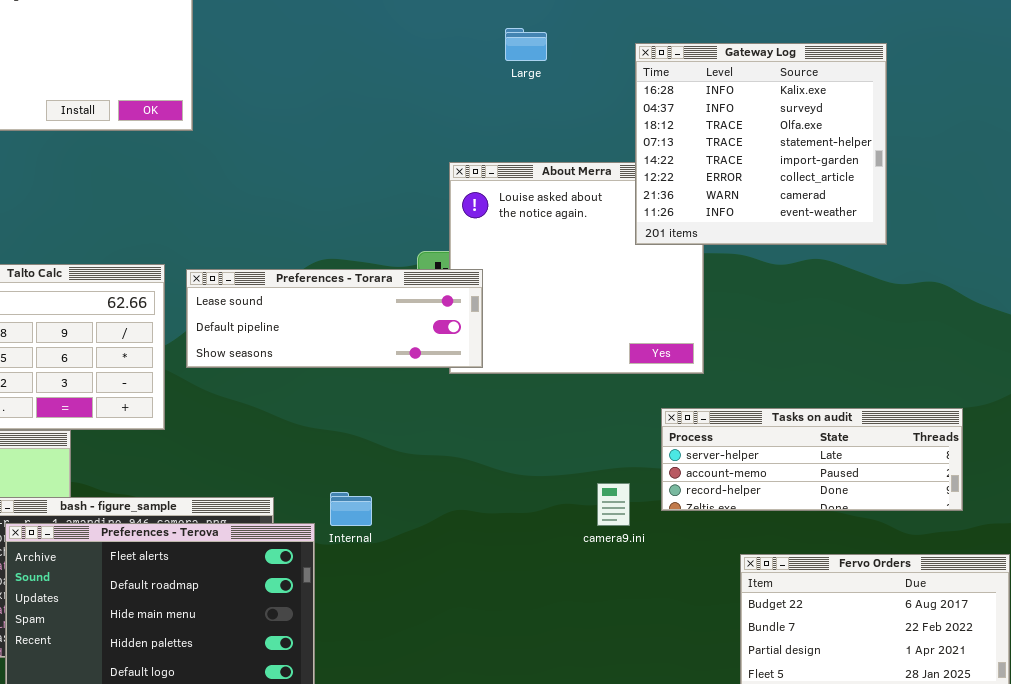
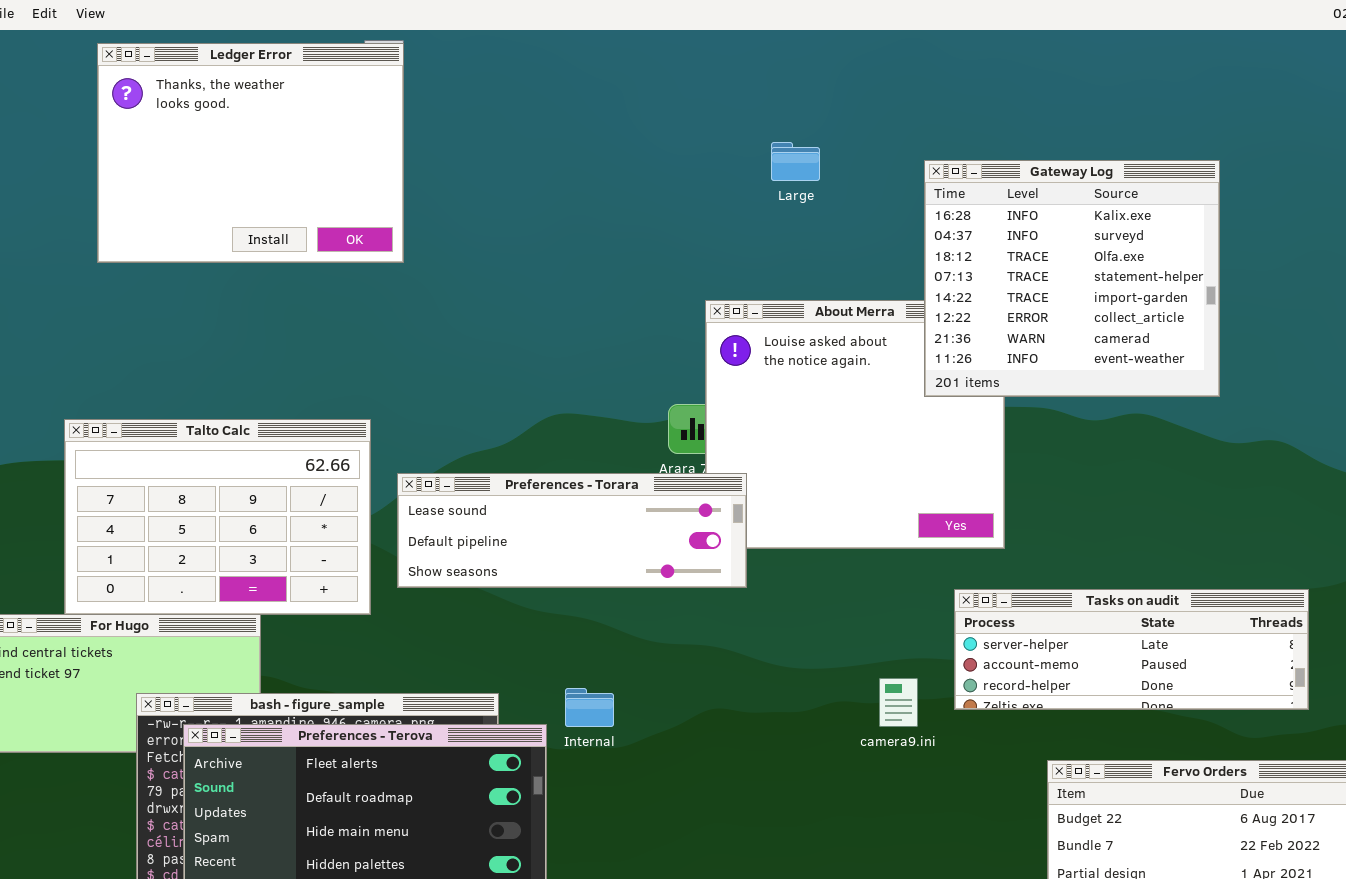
Preferences - Torara: [186,269,483,368] -> [397,473,747,588], moved

